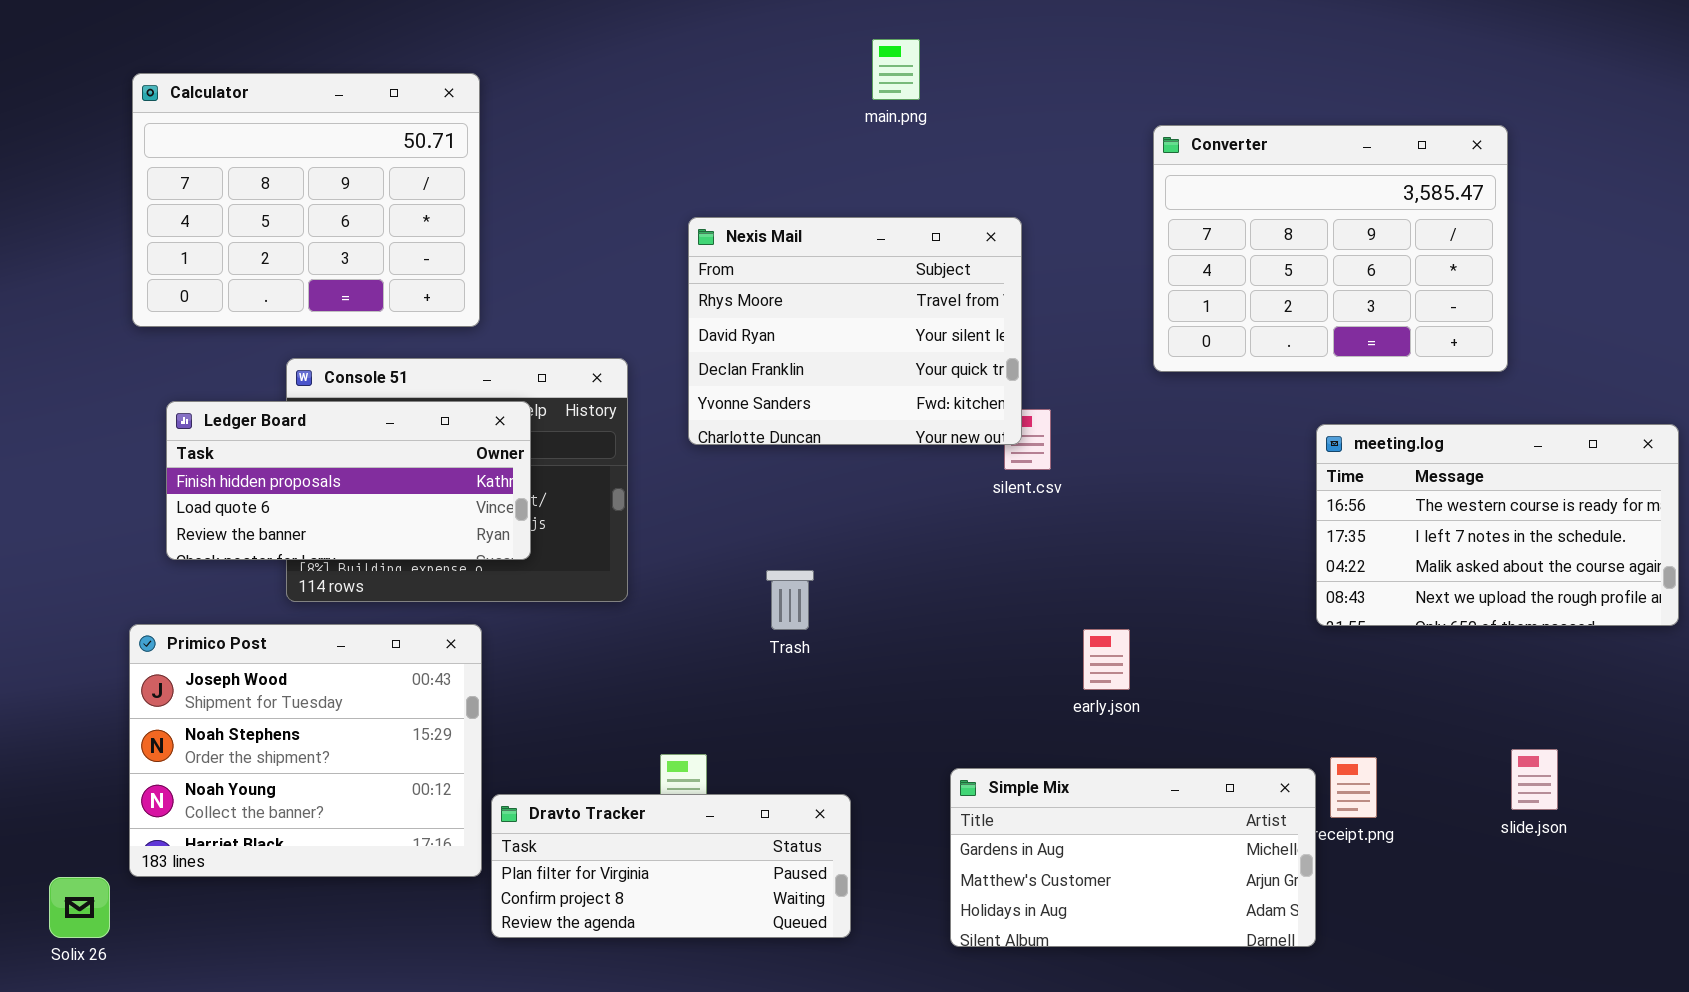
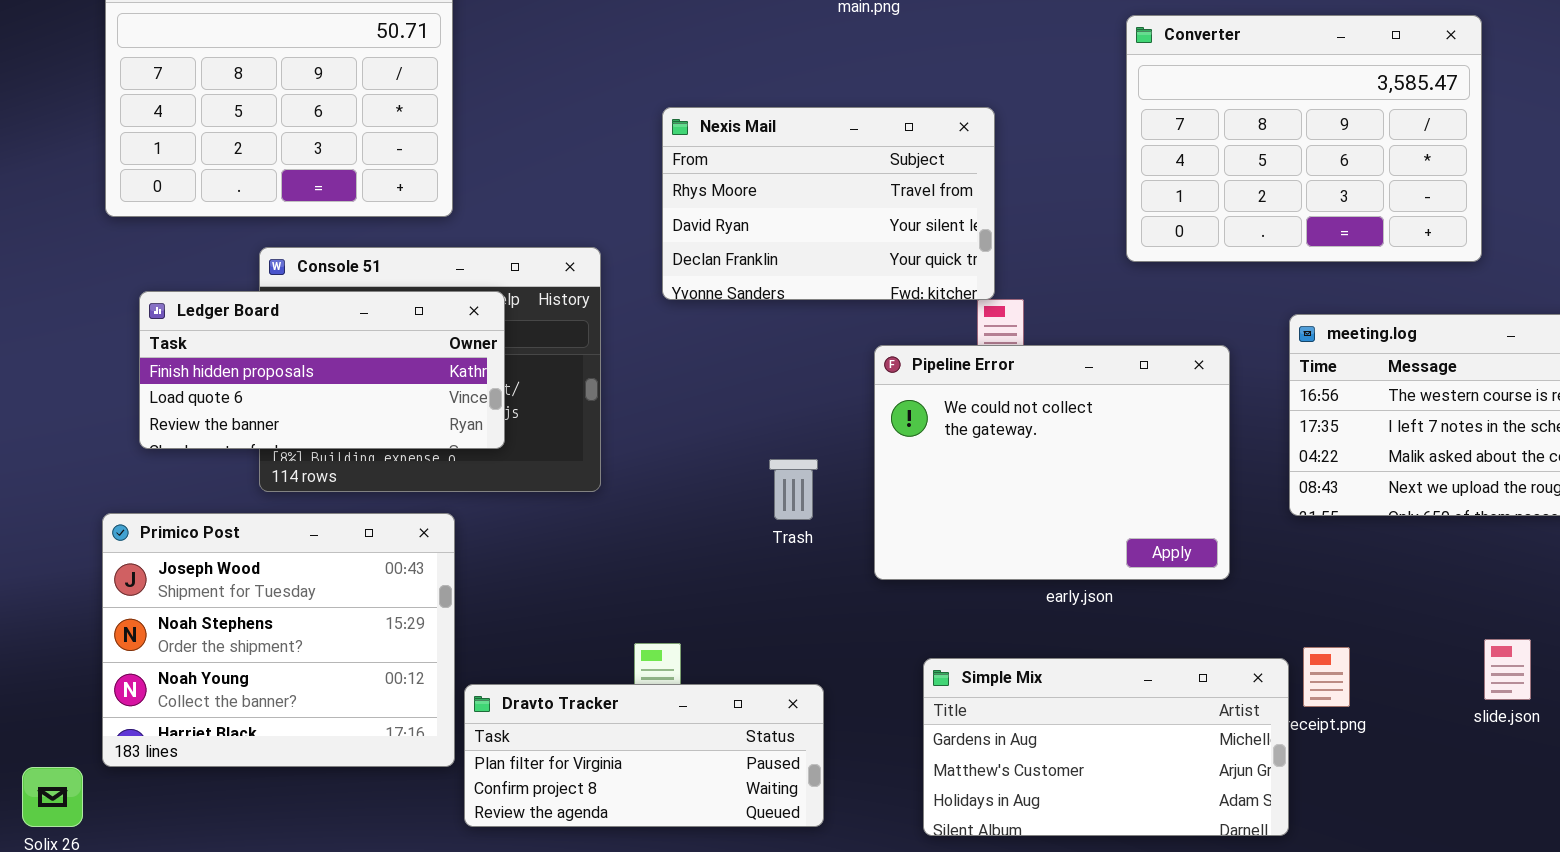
Nexis Mail: [688,217,1022,445] -> [662,107,995,300], resized
Pipeline Error: none -> [874,345,1230,580], opened
Trash: [766,570,814,630] -> [769,459,818,520], moved

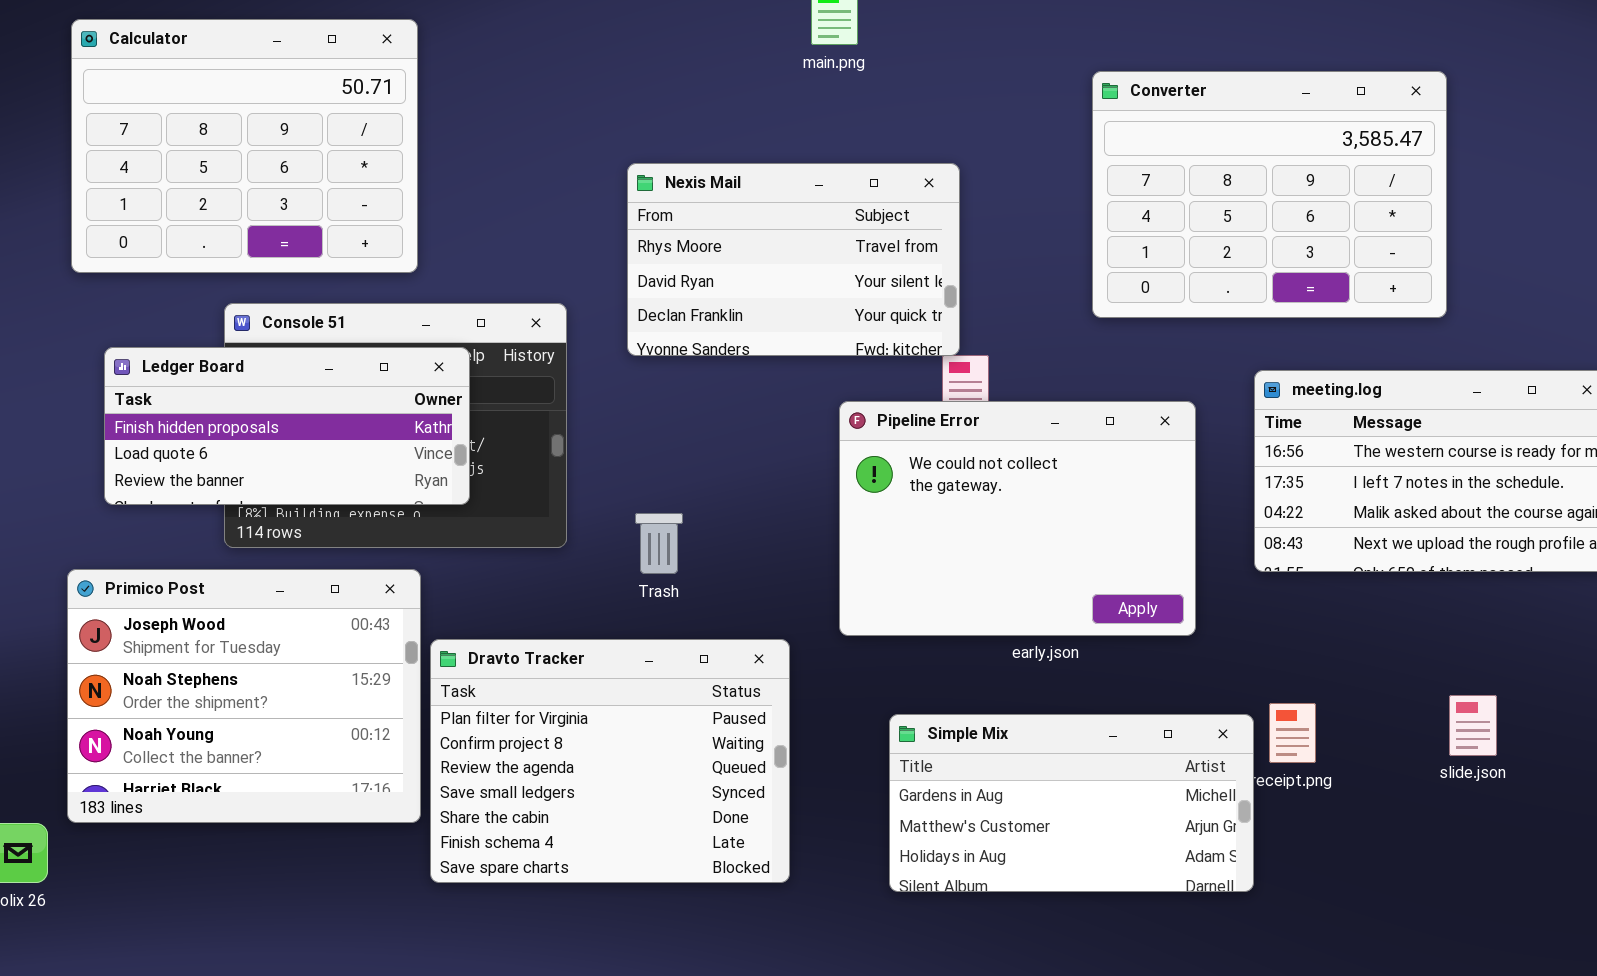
Trash: [769,459,818,520] -> [635,513,683,574], moved
Dravto Tracker: [464,684,824,827] -> [430,639,790,883], resized

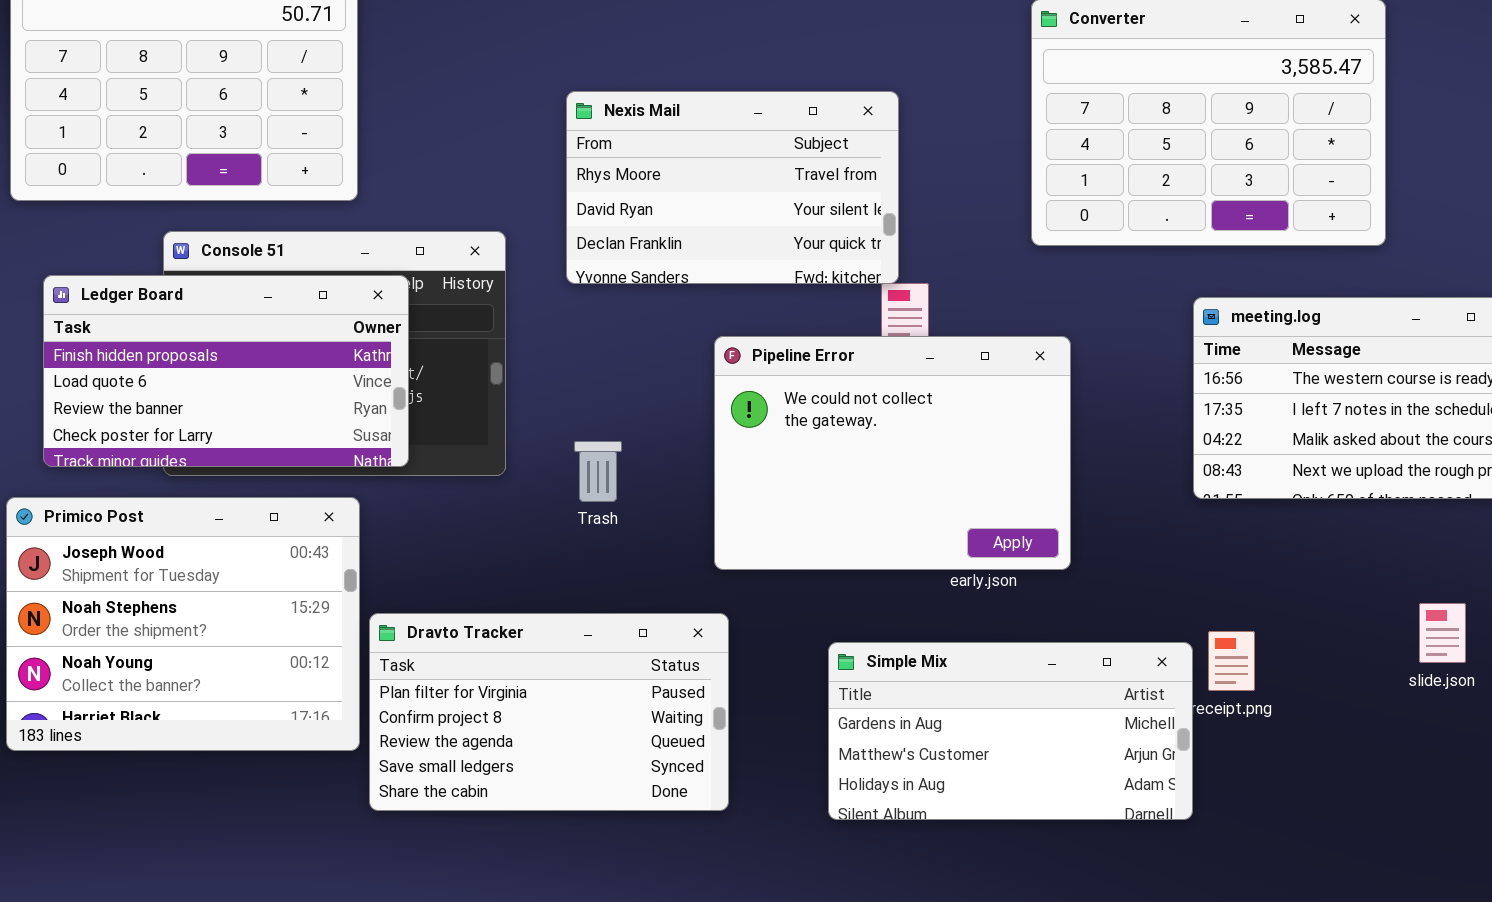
Ledger Board: [104,347,470,505] -> [43,275,409,467], resized
Pipeline Error: [839,401,1196,636] -> [714,336,1071,570], moved
Dravto Tracker: [430,639,790,883] -> [369,613,729,811], resized
slide.json: [1449,695,1497,756] -> [1419,603,1466,663], moved

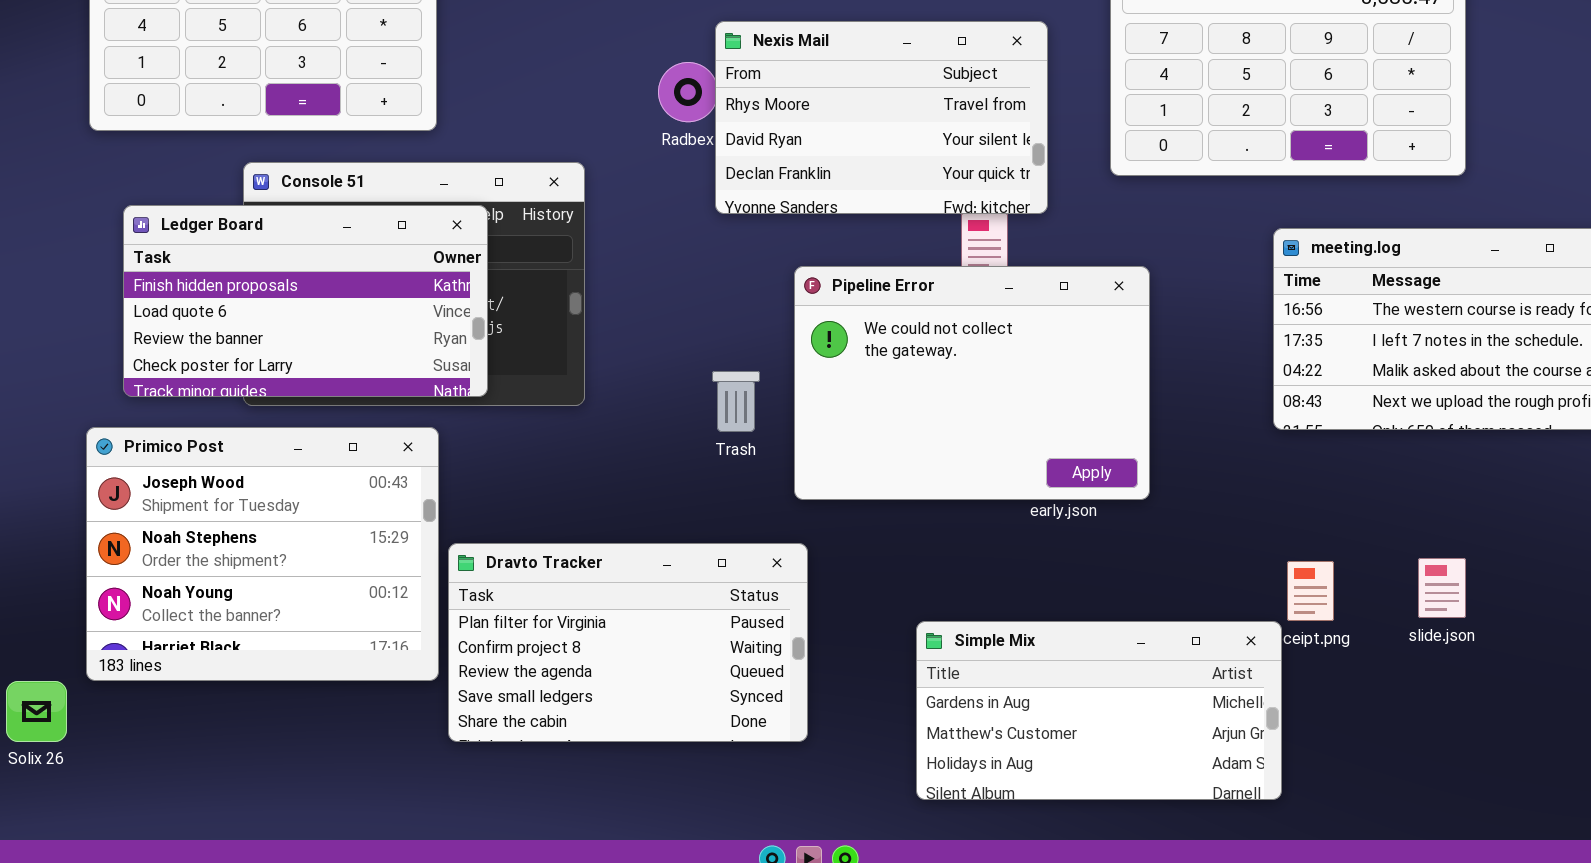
Nexis Mail: [566,91,899,284] -> [715,21,1048,214], moved
Trash: [574,441,622,502] -> [712,371,760,432], moved
slide.json: [1419,603,1466,663] -> [1418,558,1466,618], moved
Simple Mix: [828,642,1193,820] -> [916,621,1282,800], moved

